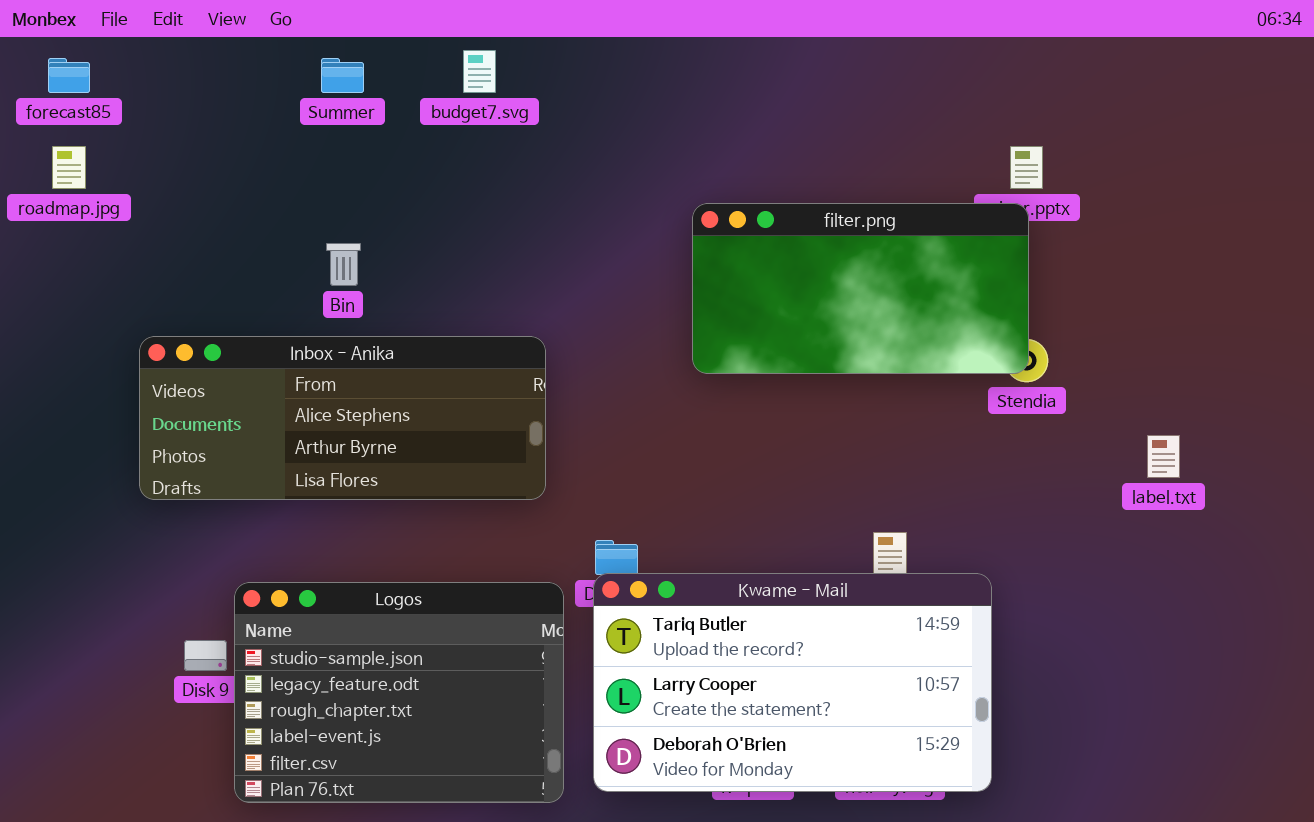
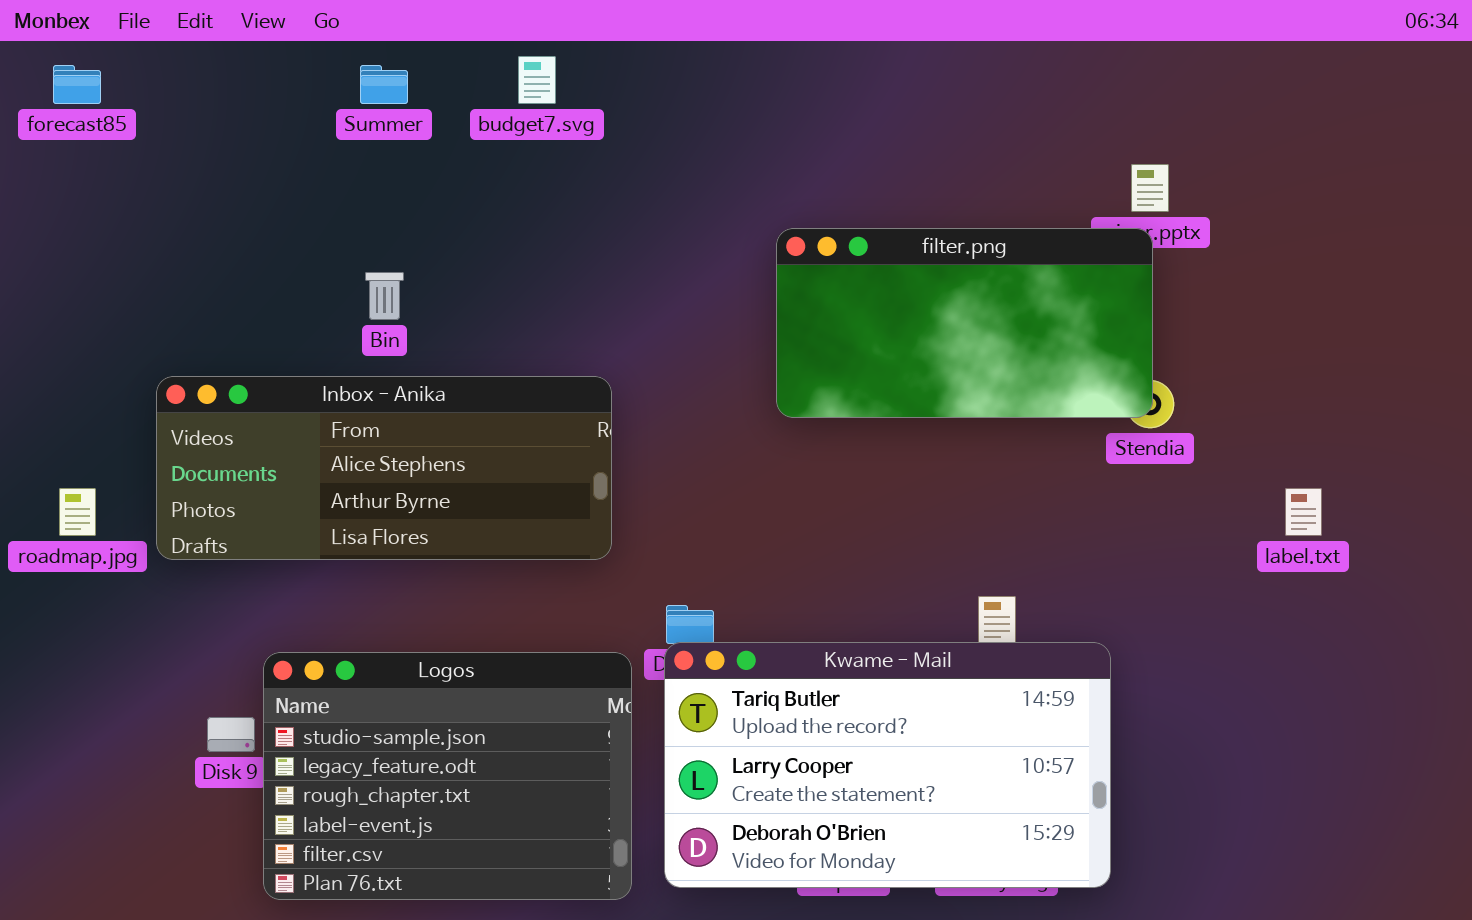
roadmap.jpg: [52,146,86,189] -> [59,488,96,536], moved

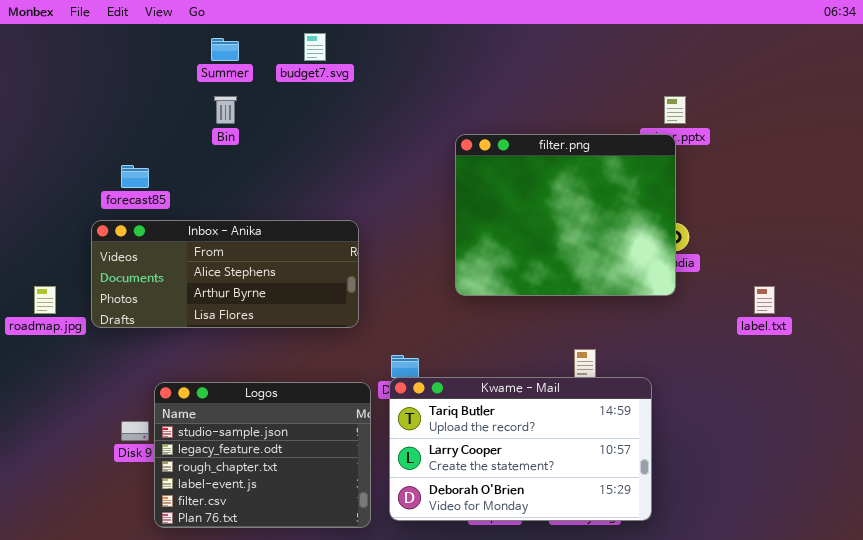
forecast85: [53,65,101,104] -> [121,165,149,188], moved
filter.png: [776,228,1153,418] -> [455,134,676,296], resized
Bin: [365,272,404,320] -> [214,96,237,124], moved

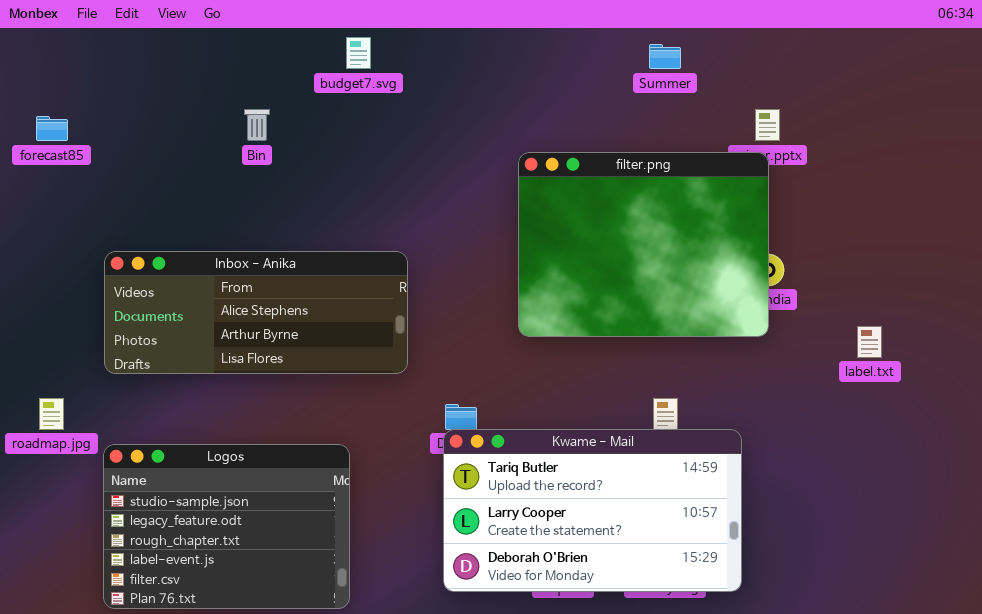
Summer: [211,38,239,61] -> [649,44,681,69], moved
forecast85: [121,165,149,188] -> [36,116,68,141], moved
roadmap.jpg: [34,286,56,314] -> [39,398,64,430], moved
Logos: [154,382,371,528] -> [103,444,350,609], moved

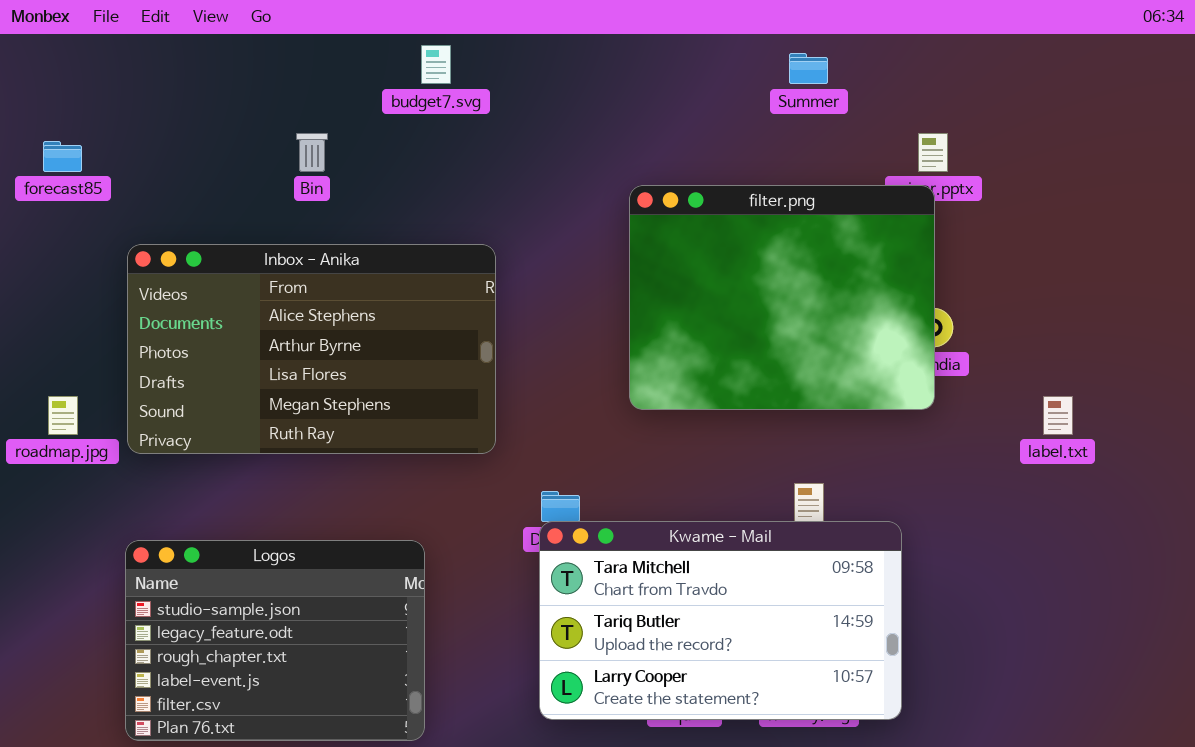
Inbox - Anika: [104,251,408,374] -> [127,244,496,454], resized
roadmap.jpg: [39,398,64,430] -> [48,396,78,435], moved
Kwame - Mail: [443,429,742,592] -> [539,521,902,720], scrolled up 1 row

